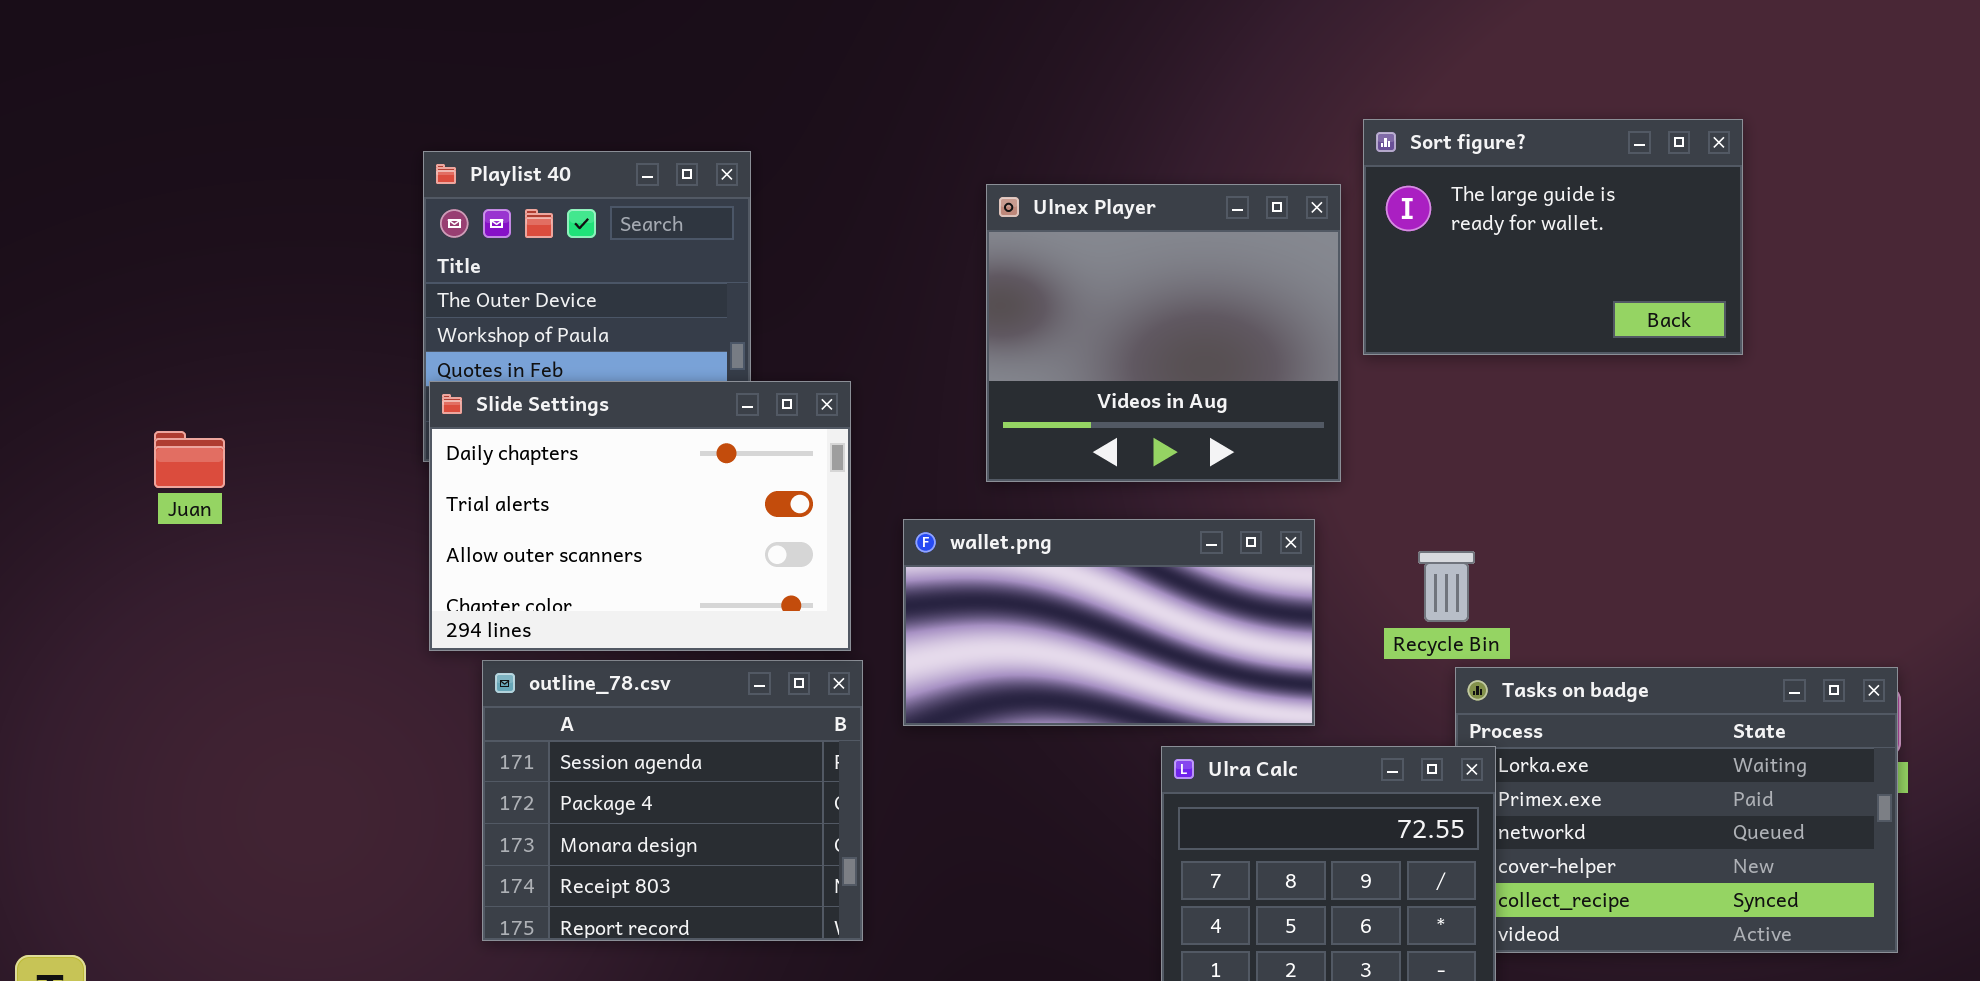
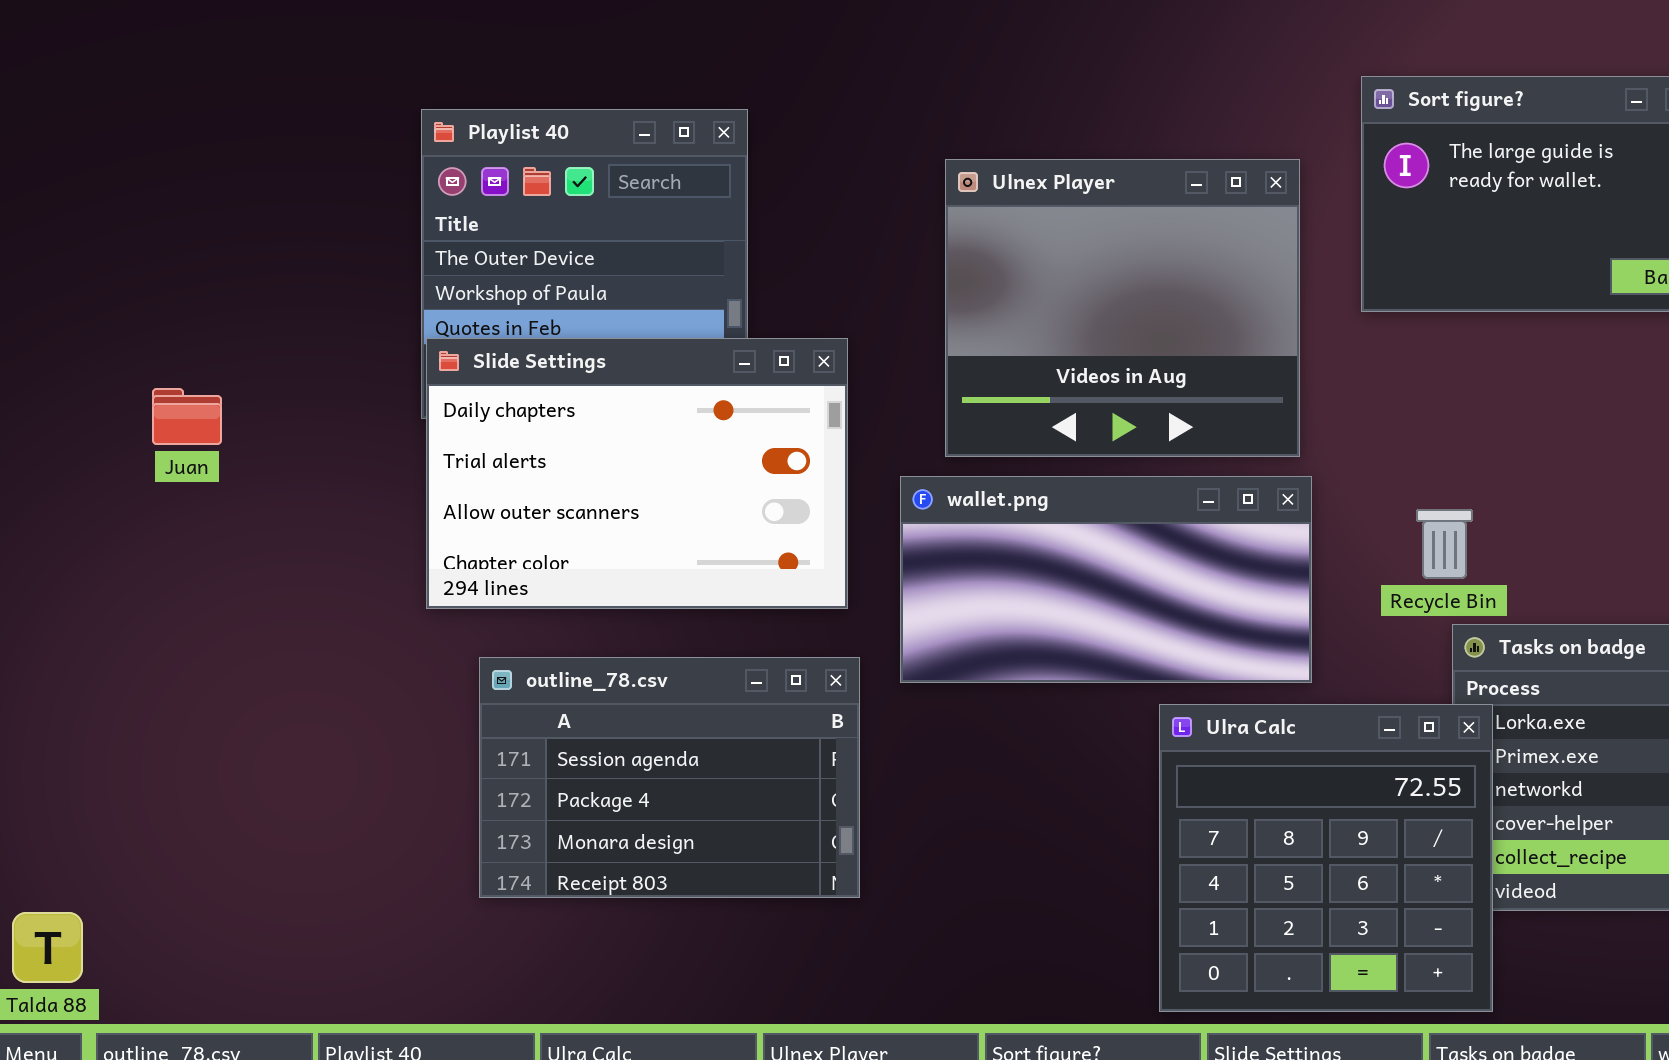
Ulnex Player: [986,184,1341,482] -> [945,159,1300,457], moved
outline_78.csv: [482,660,863,941] -> [479,657,860,898], resized

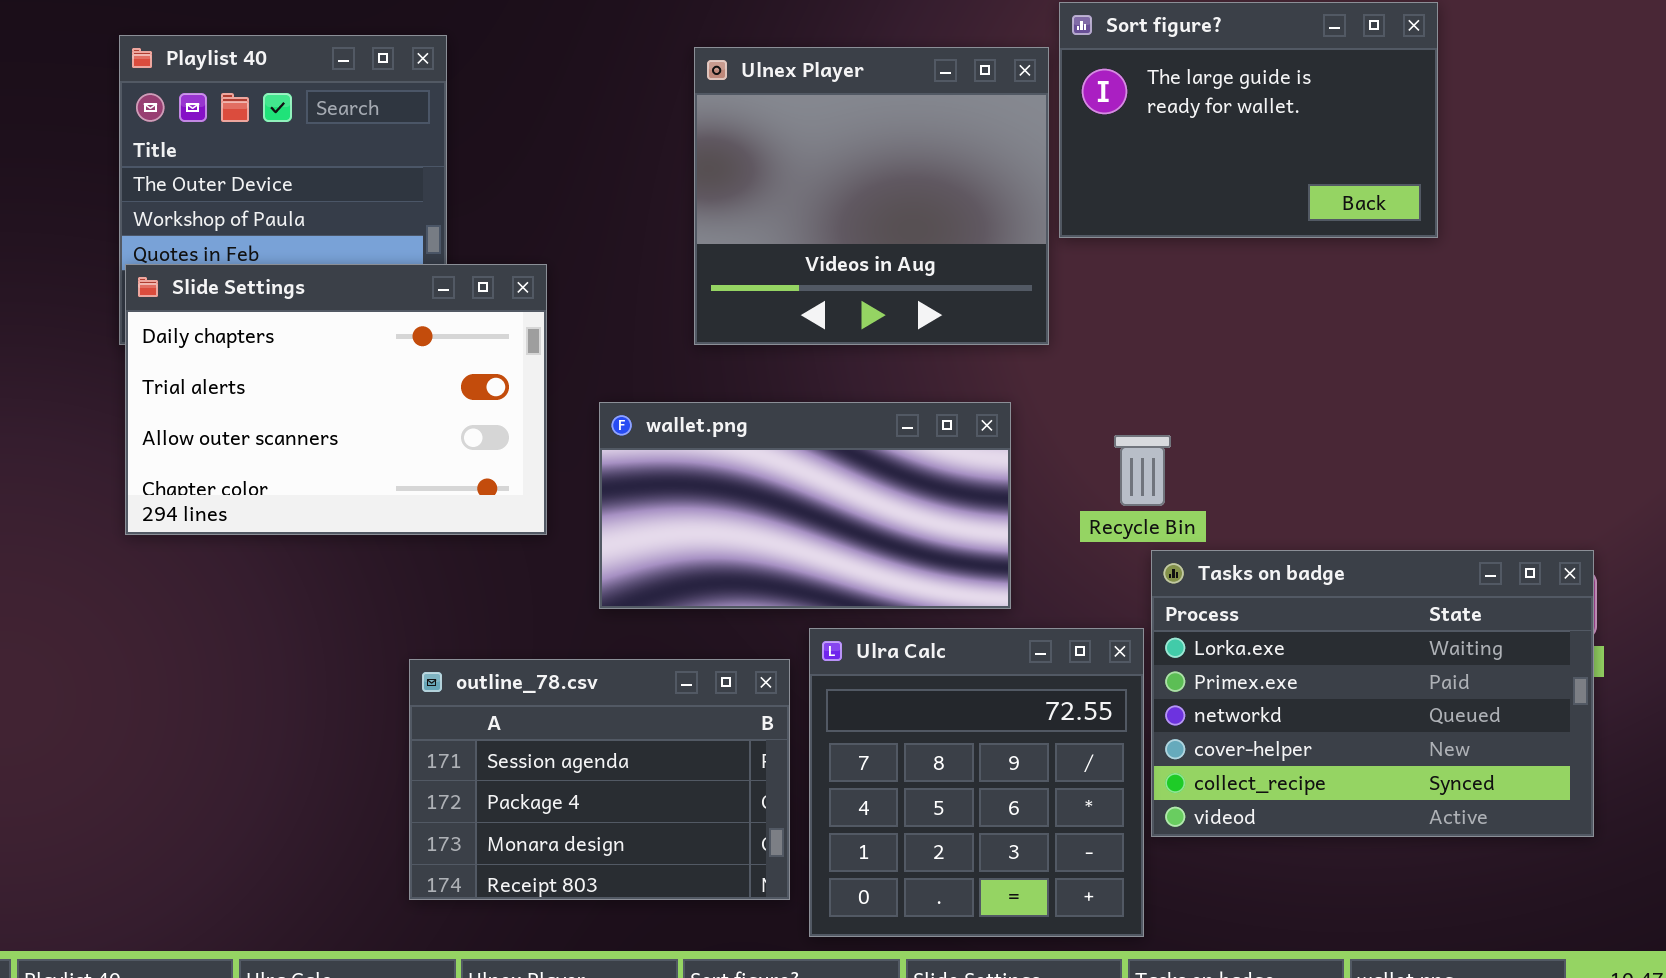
Ulnex Player: [945,159,1300,457] -> [694,47,1049,345], moved
outline_78.csv: [479,657,860,898] -> [409,659,790,900], moved
Ulra Calc: [1159,704,1493,1012] -> [809,628,1144,937], moved

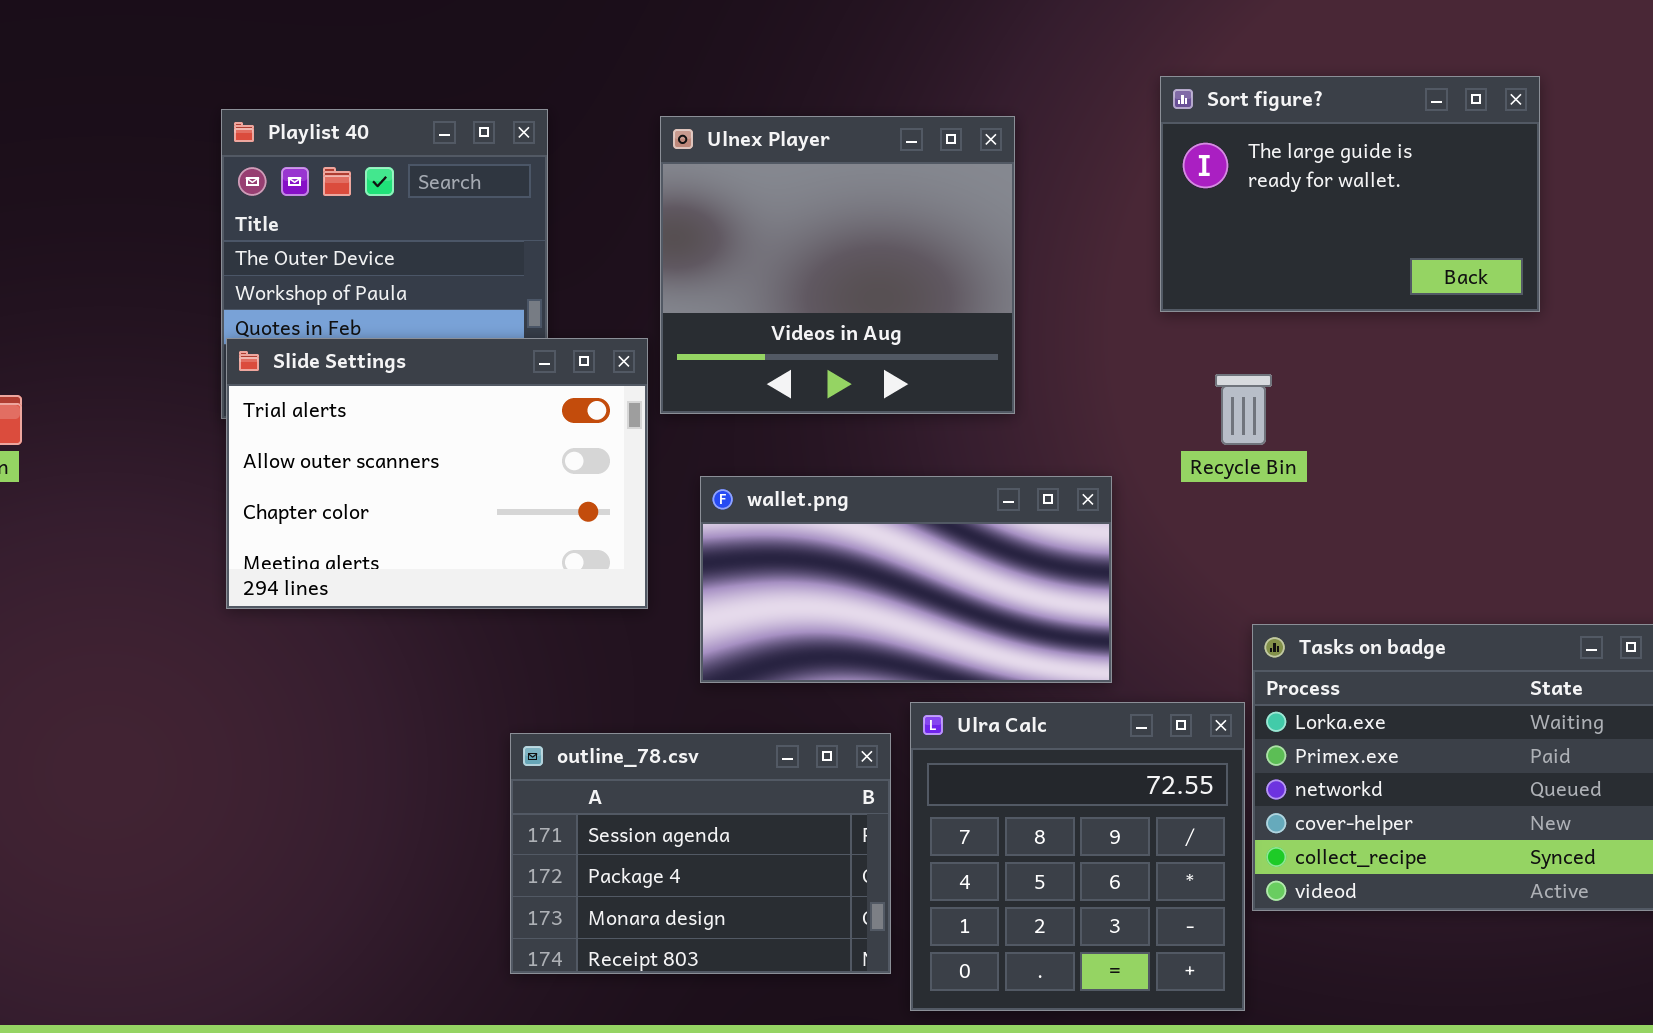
Ulnex Player: [694,47,1049,345] -> [660,116,1015,414], moved
Slide Settings: [125,264,547,535] -> [226,338,648,609], scrolled down 1 row
Recycle Bin: [1114,435,1171,506] -> [1215,374,1272,445], moved

